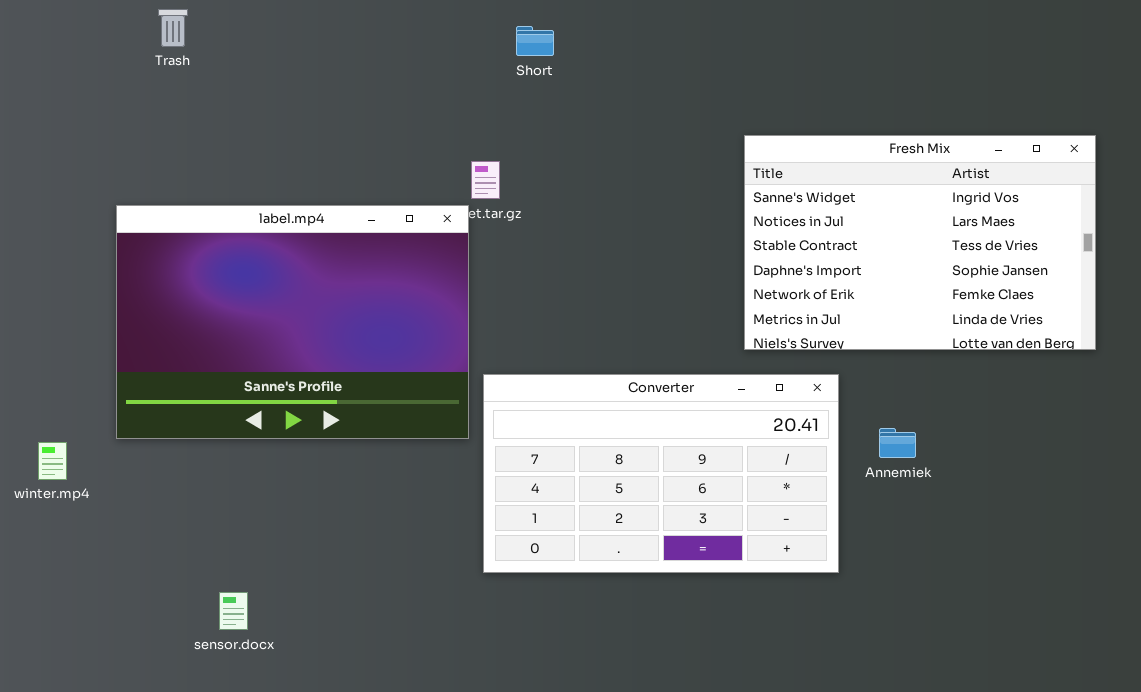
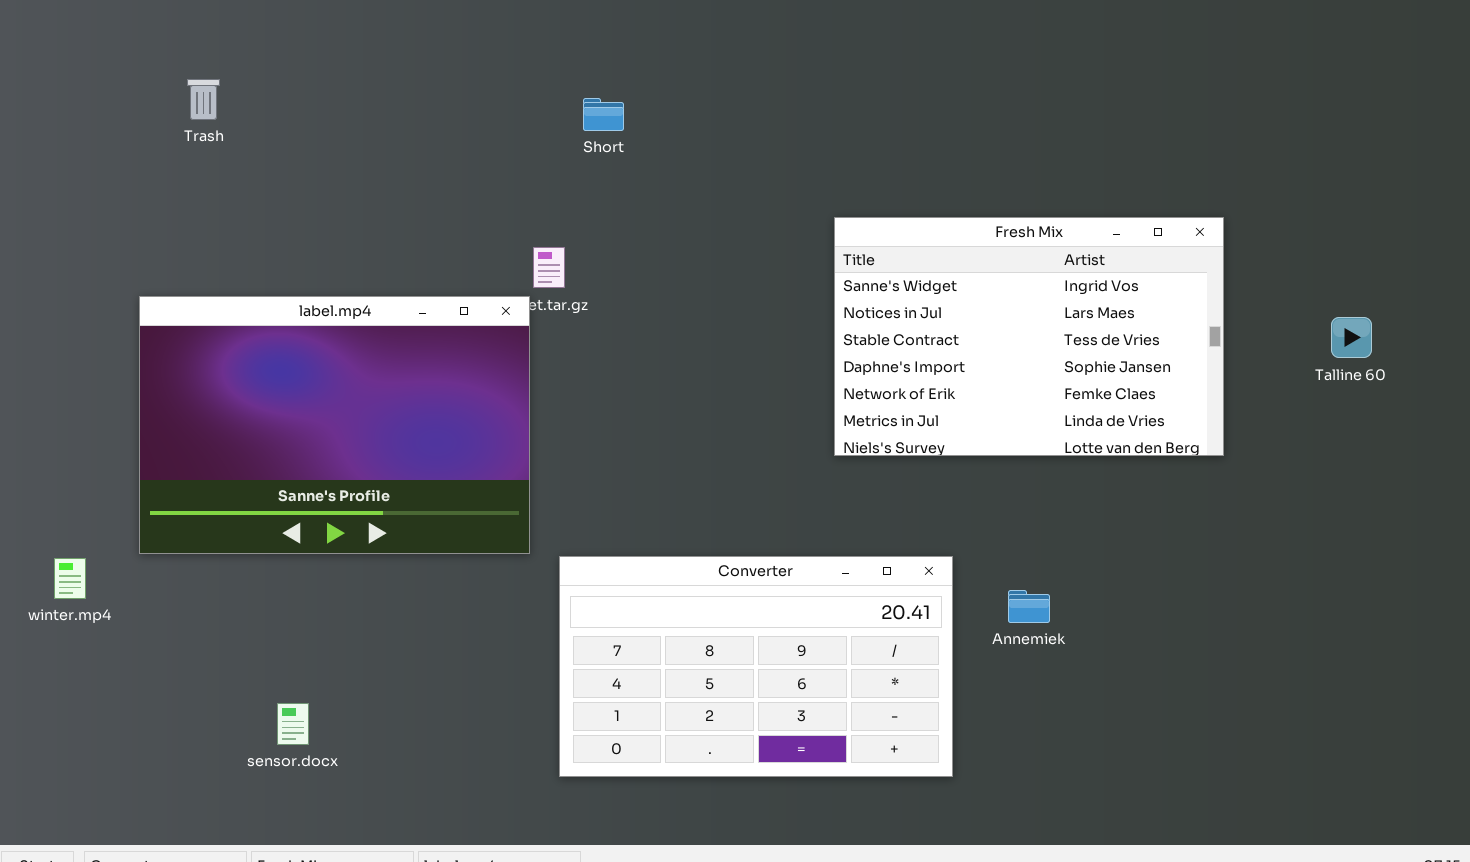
Converter: [483,374,839,573] -> [559,556,953,777], moved
Annemiek: [879,428,916,458] -> [1008,590,1050,623], moved
sensor.docx: [219,592,248,630] -> [277,703,309,745], moved

